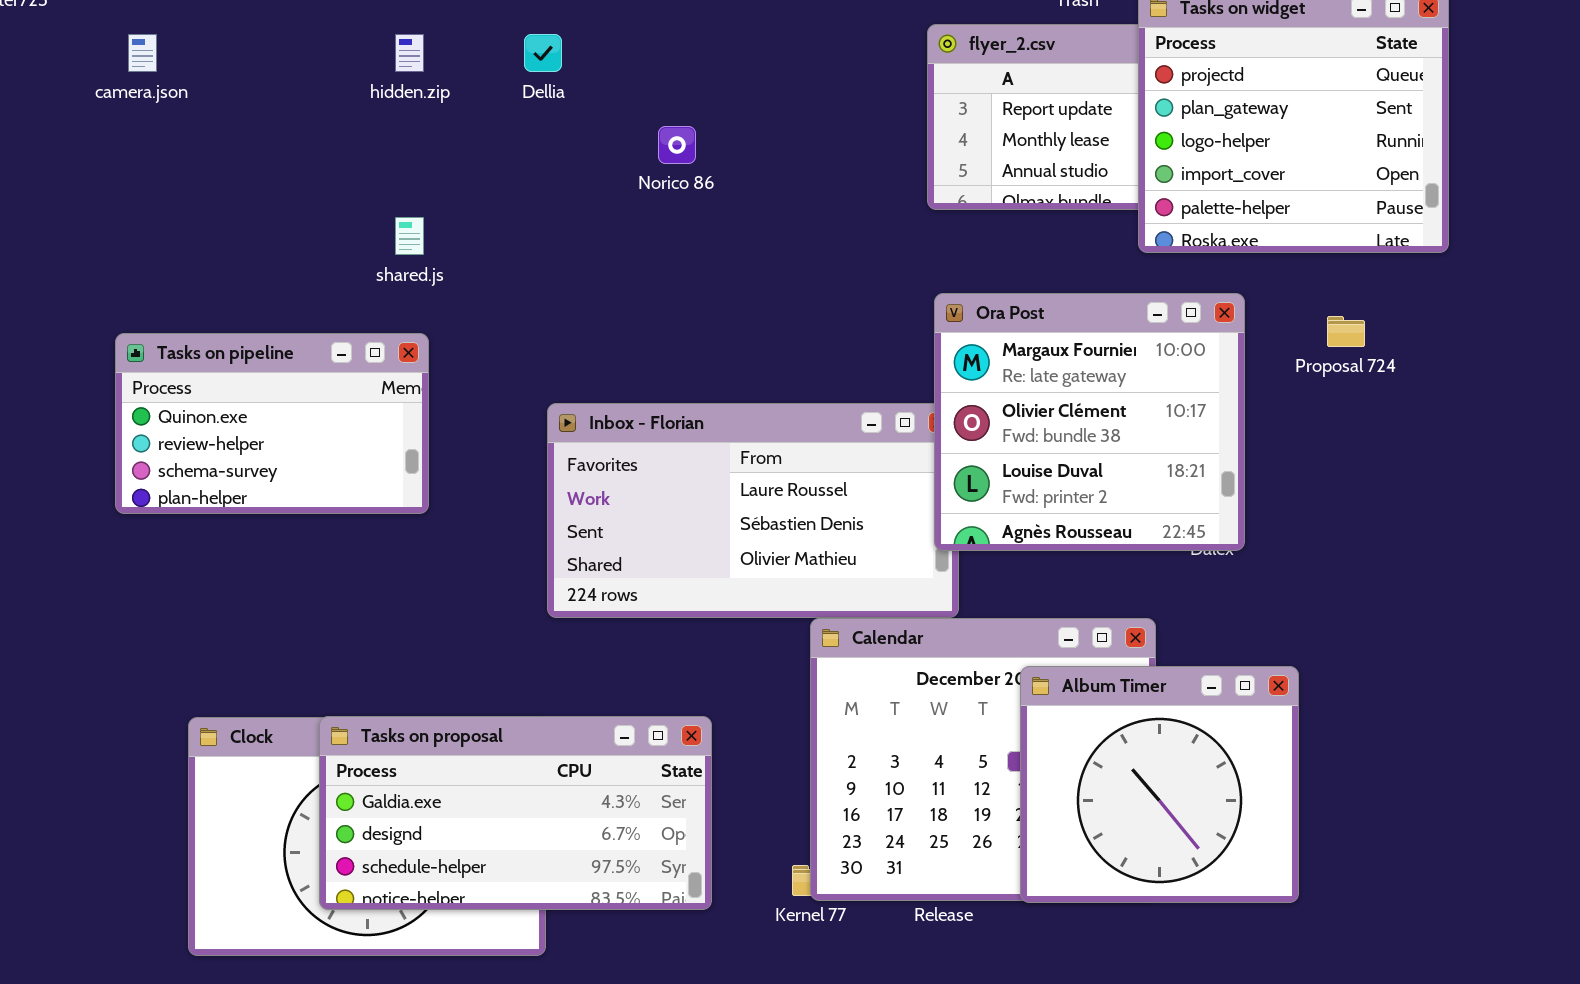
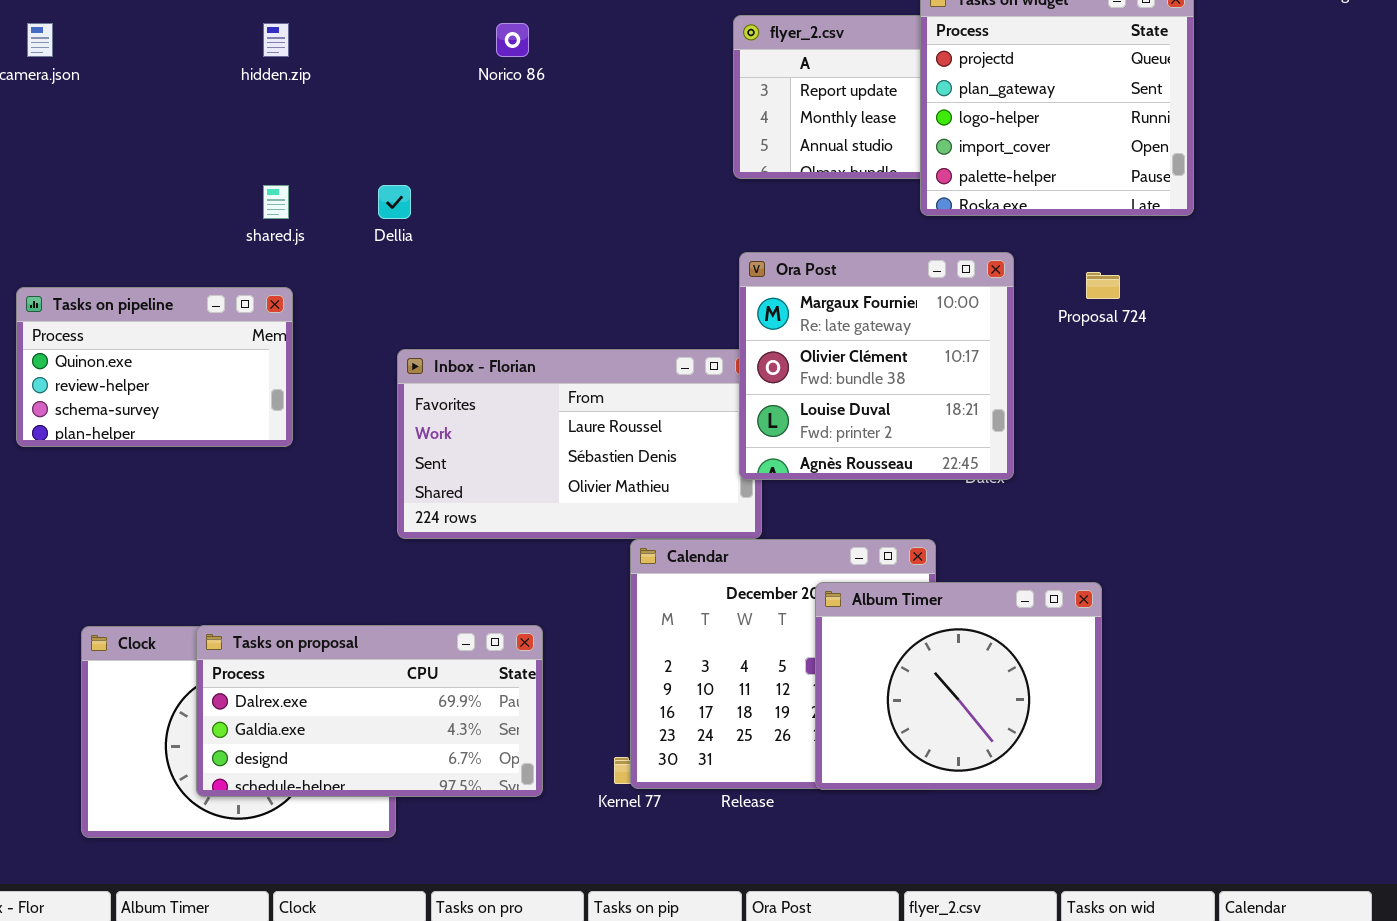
Dellia: [524,34,562,72] -> [378,185,411,219], moved
Norico 86: [658,126,696,164] -> [496,23,529,57], moved
Album Timer: [1020,666,1299,903] -> [815,582,1102,790], resized
Tasks on proposal: [319,716,712,910] -> [196,625,543,797], scrolled up 1 row

